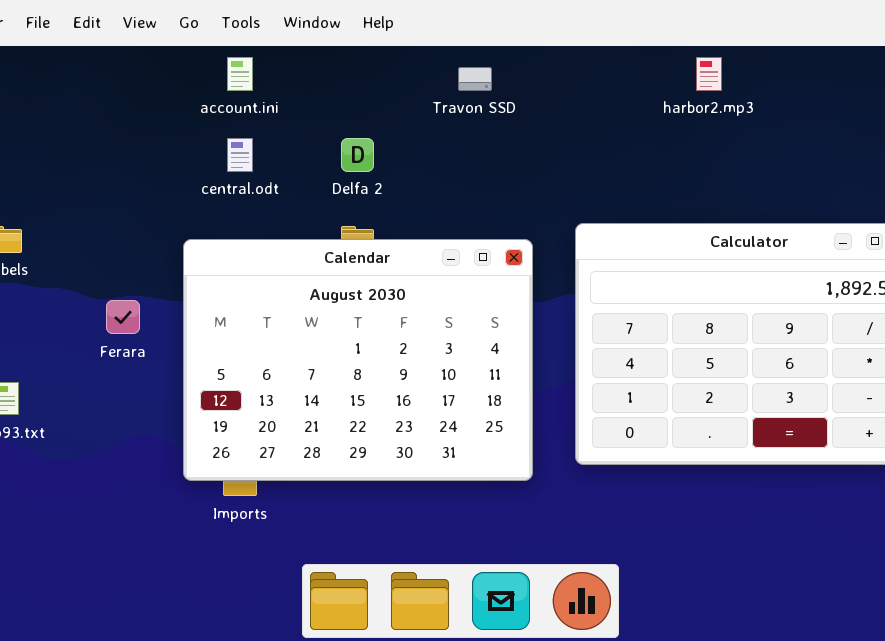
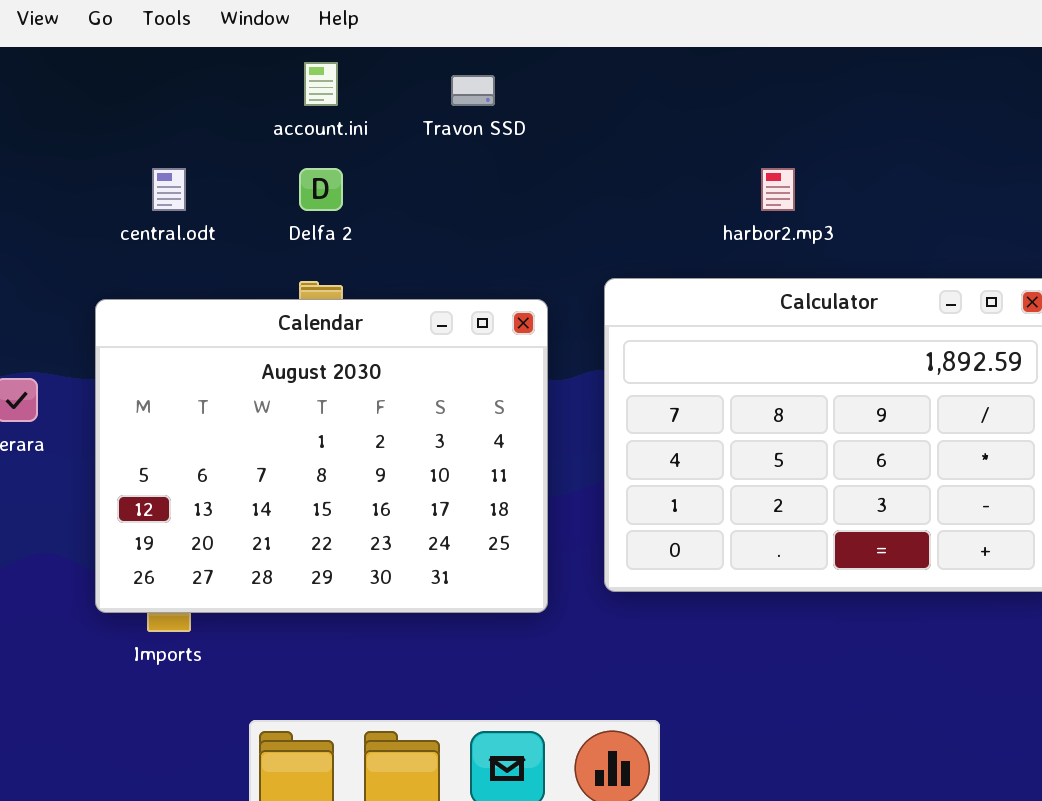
account.ini: [227,57,253,91] -> [304,62,338,106], moved
harbor2.mp3: [696,57,722,91] -> [761,168,795,211], moved

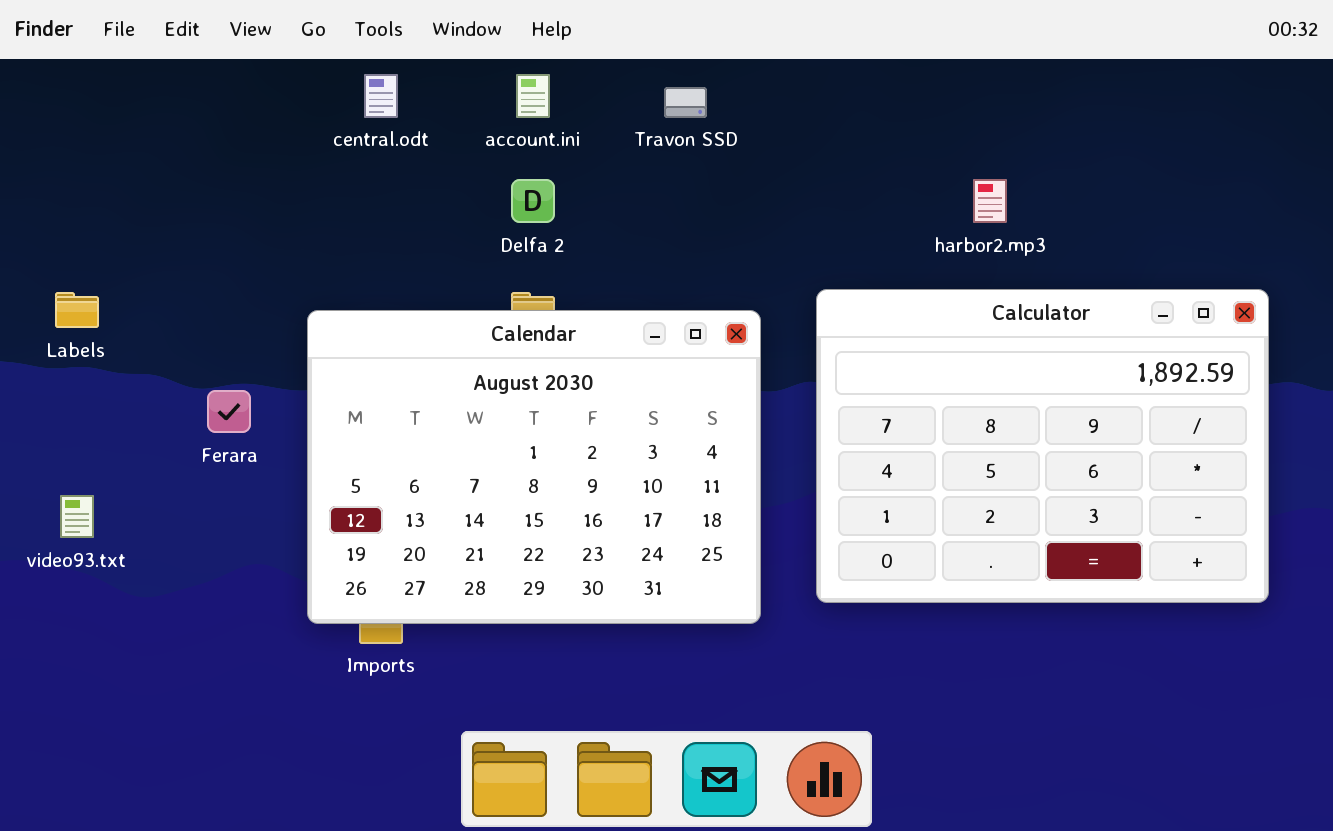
central.odt: [152,168,186,211] -> [364,74,398,118], moved

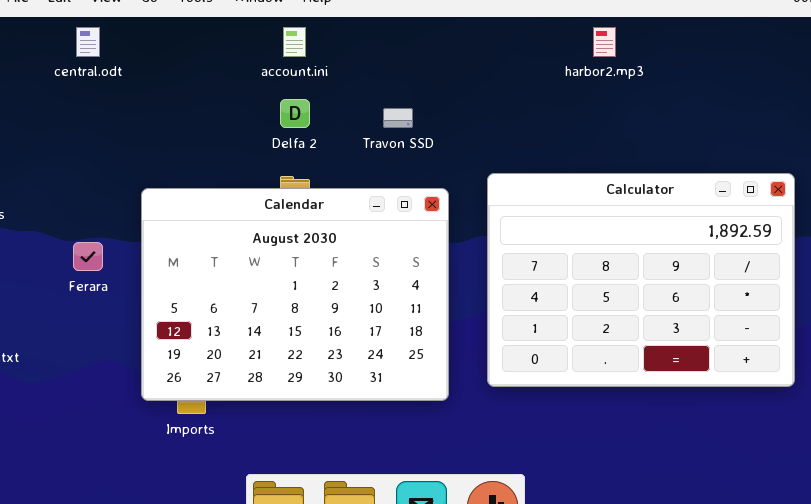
central.odt: [364,74,398,118] -> [76,27,100,57], moved
Travon SSD: [664,87,707,118] -> [383,108,413,128], moved
harbor2.mp3: [973,179,1007,223] -> [593,27,616,57], moved

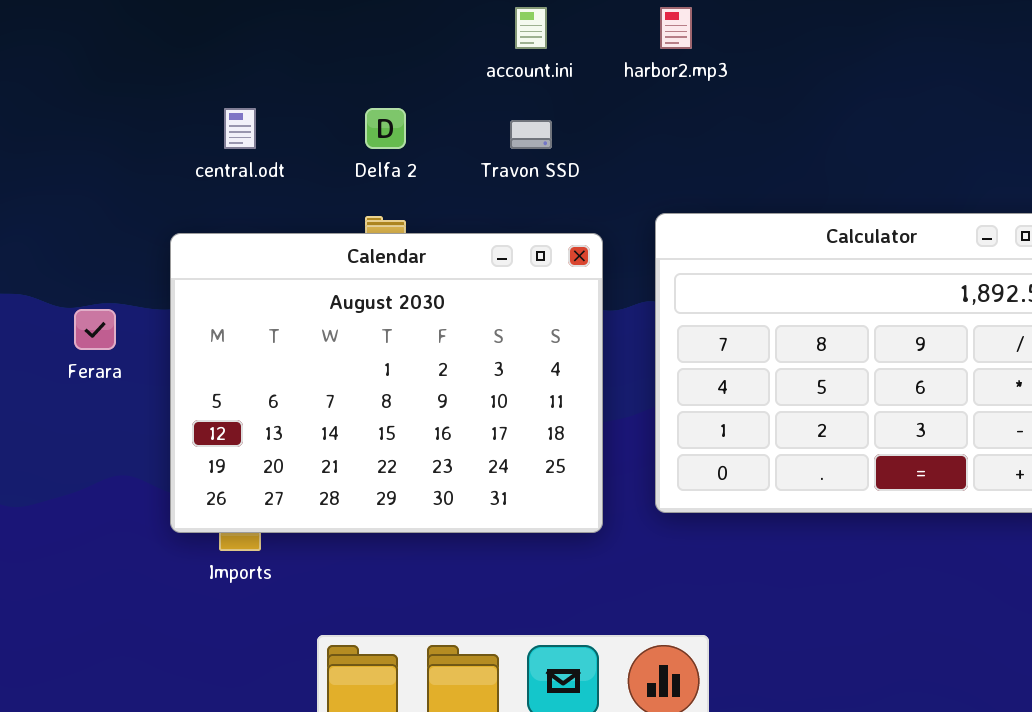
central.odt: [76,27,100,57] -> [224,108,256,149], moved
account.ini: [283,27,306,57] -> [515,7,547,49], moved
harbor2.mp3: [593,27,616,57] -> [660,7,692,49], moved

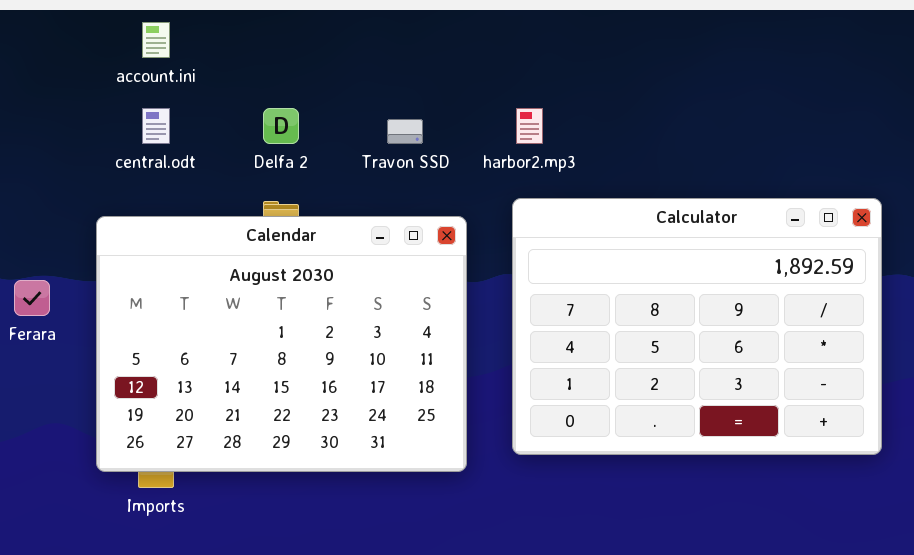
account.ini: [515,7,547,49] -> [142,22,170,58], moved
harbor2.mp3: [660,7,692,49] -> [516,108,543,144], moved

